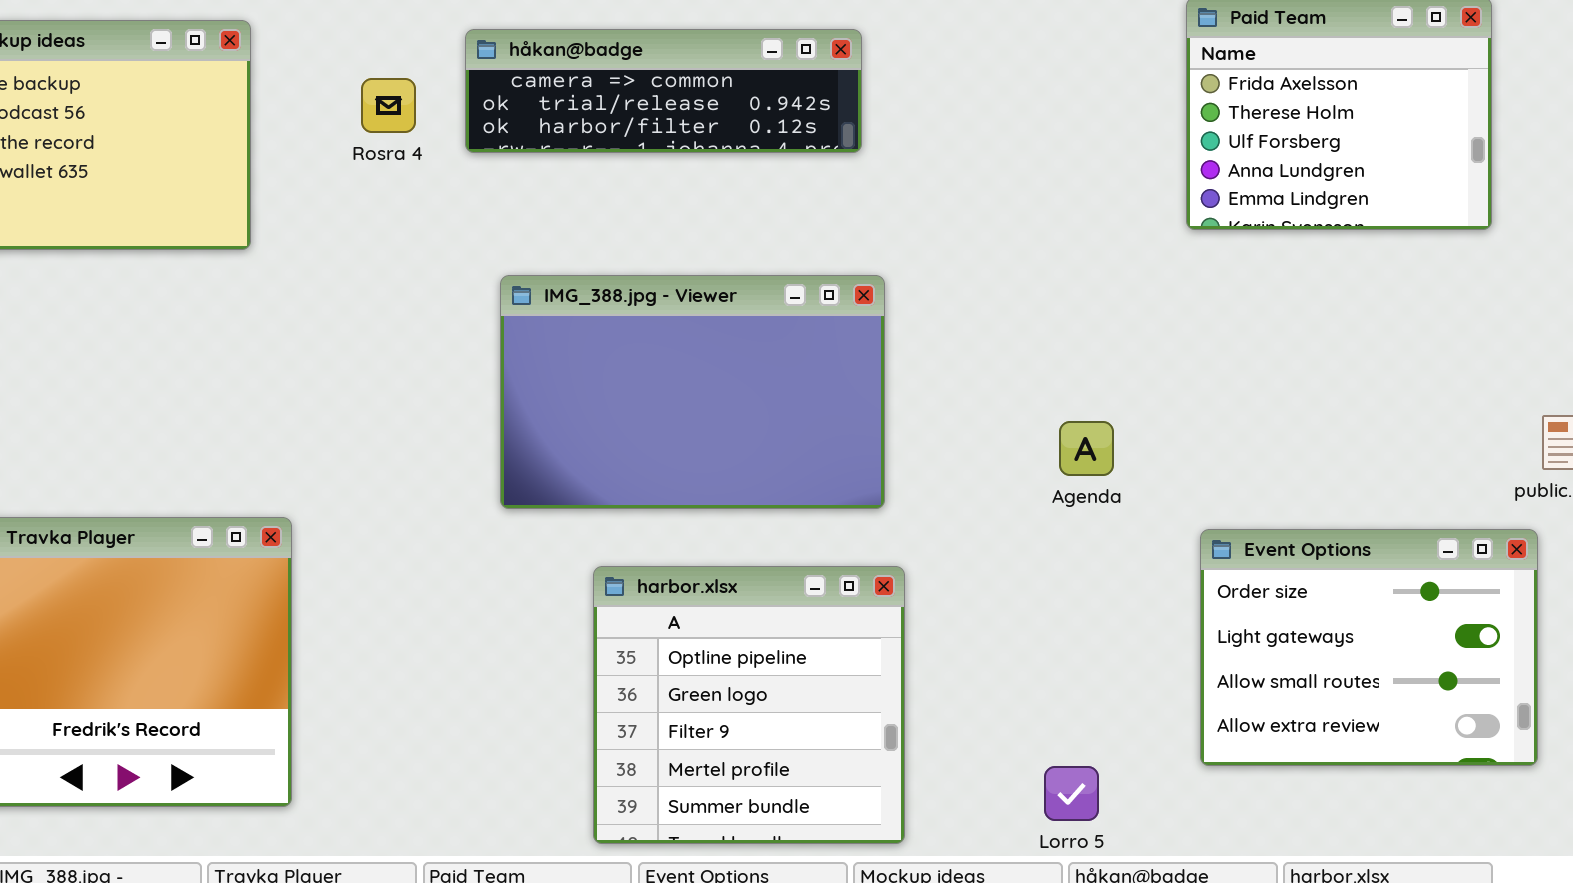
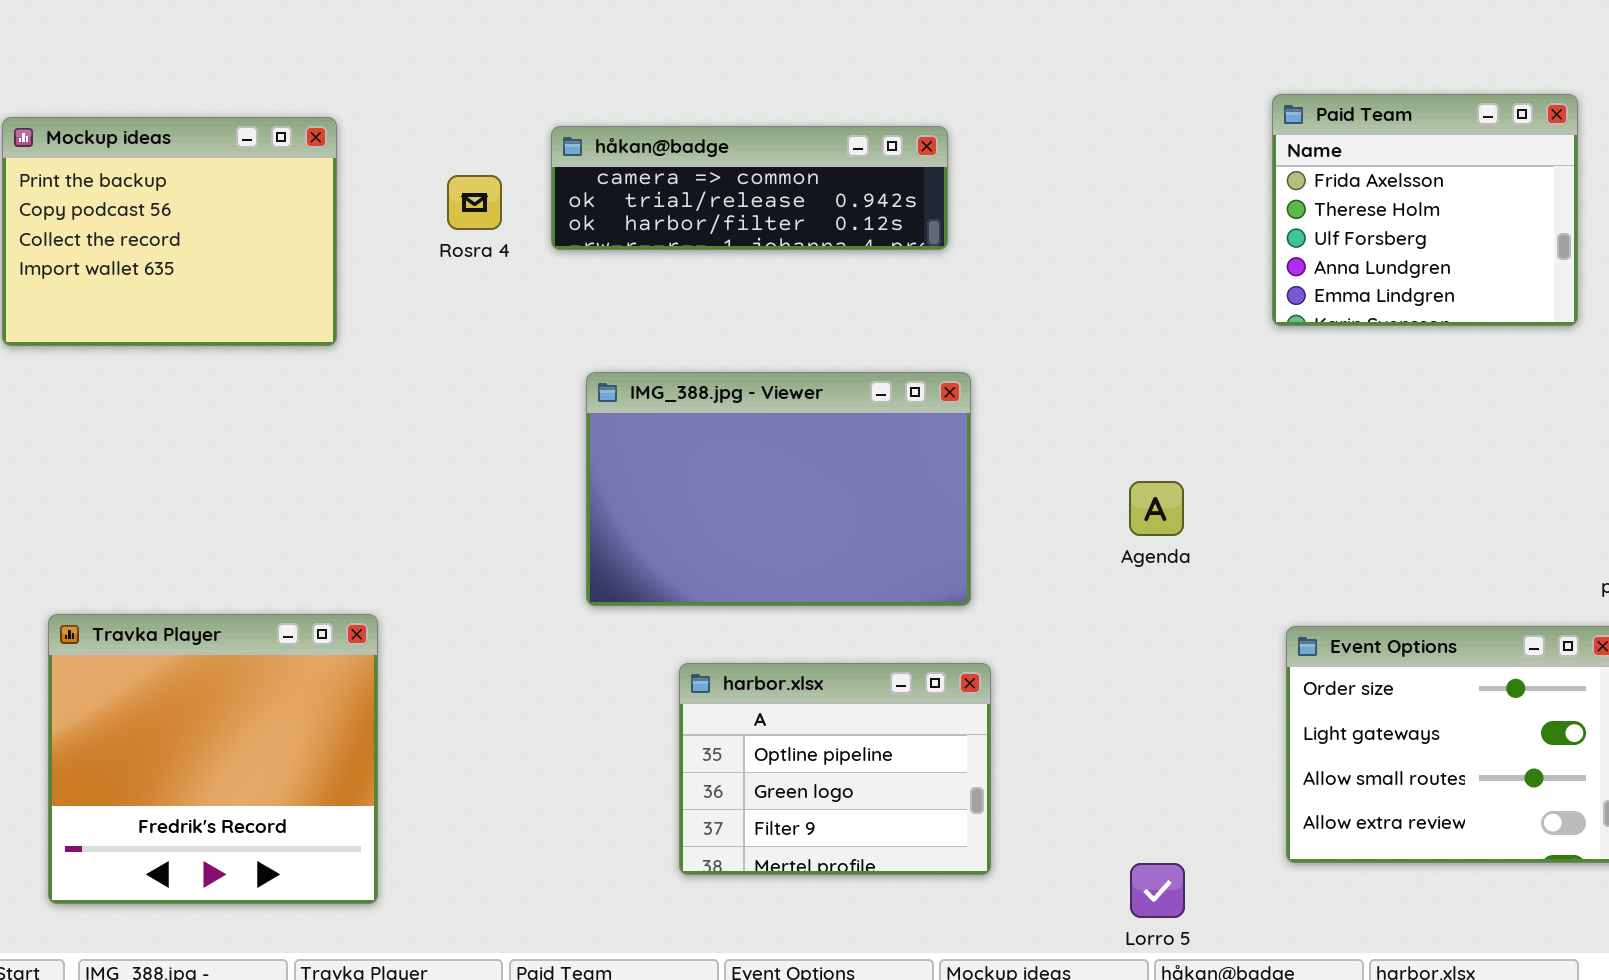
Agenda: [1059,421,1114,476] -> [1129,481,1184,536], moved
harbor.xlsx: [593,566,905,844] -> [679,663,991,875], resized

